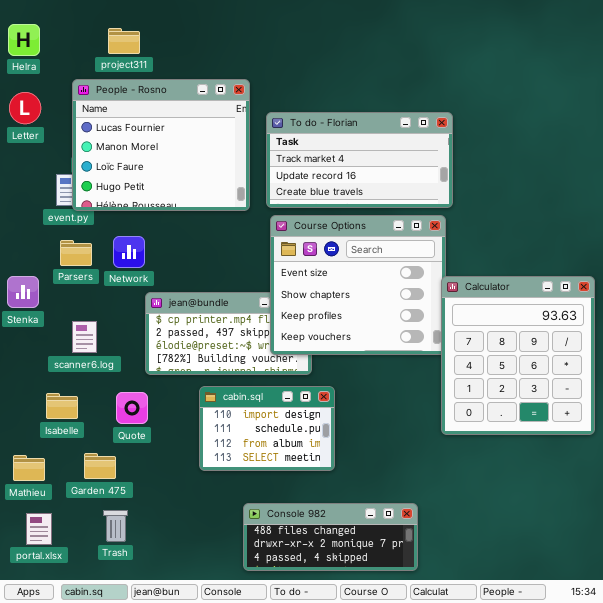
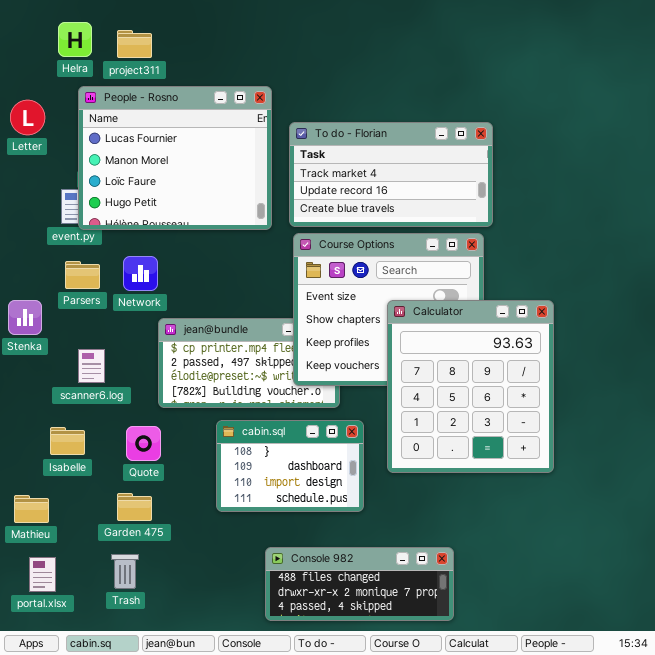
Helra: [8,24,40,56] -> [58,22,92,57], moved
Calculator: [441,276,595,435] -> [387,300,554,473], moved
cabin.sql: [199,386,335,471] -> [216,420,364,512], scrolled up 2 rows
Garden 475: [84,453,116,479] -> [117,493,152,521], moved

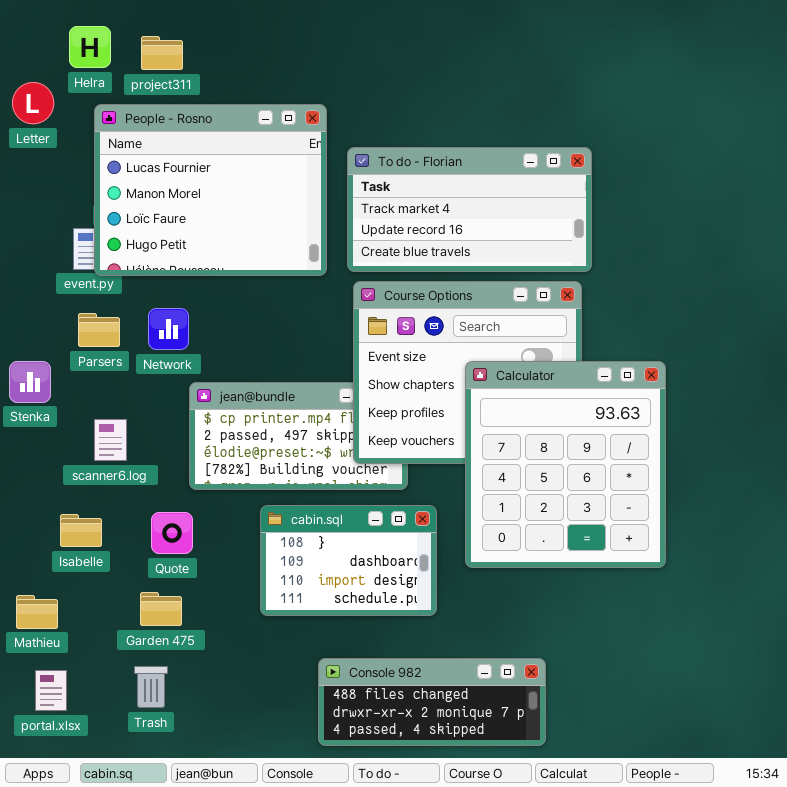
Letter: [10,100,45,135] -> [12,82,54,124], moved

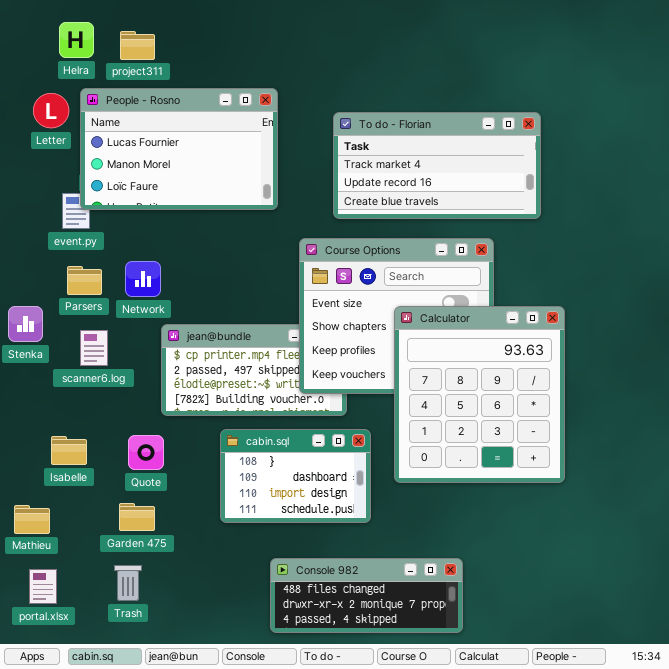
Letter: [12,82,54,124] -> [33,93,69,128], moved
People - Rosno: [94,104,327,276] -> [80,88,278,210], resized
To do - Florian: [347,147,592,272] -> [333,112,541,219], moved
scanner6.log: [94,419,127,461] -> [80,330,108,366], moved

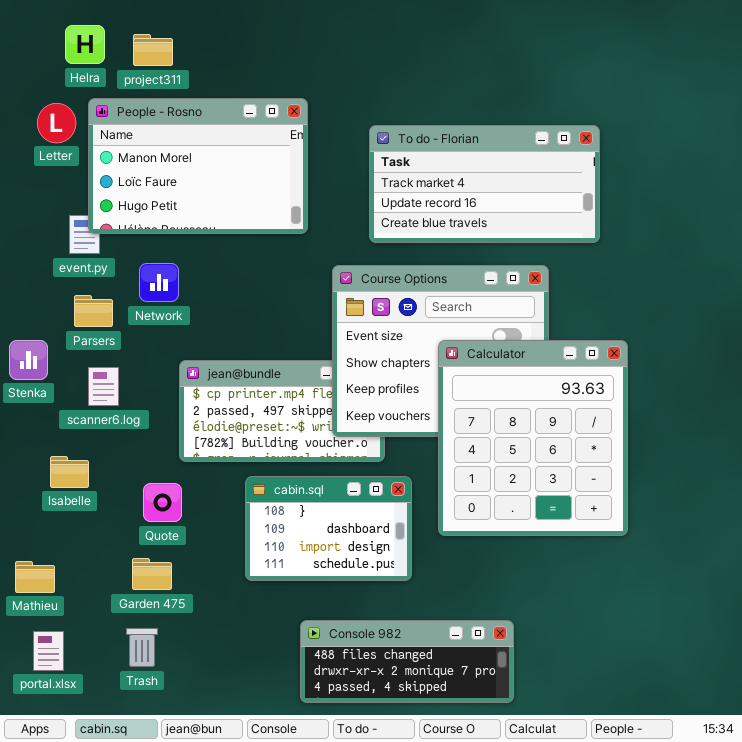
People - Rosno: [80,88,278,210] -> [88,98,308,234], scrolled down 1 row
Network: [125,261,161,297] -> [139,263,179,302], moved
Isabelle: [51,436,87,465] -> [50,456,89,488], moved

